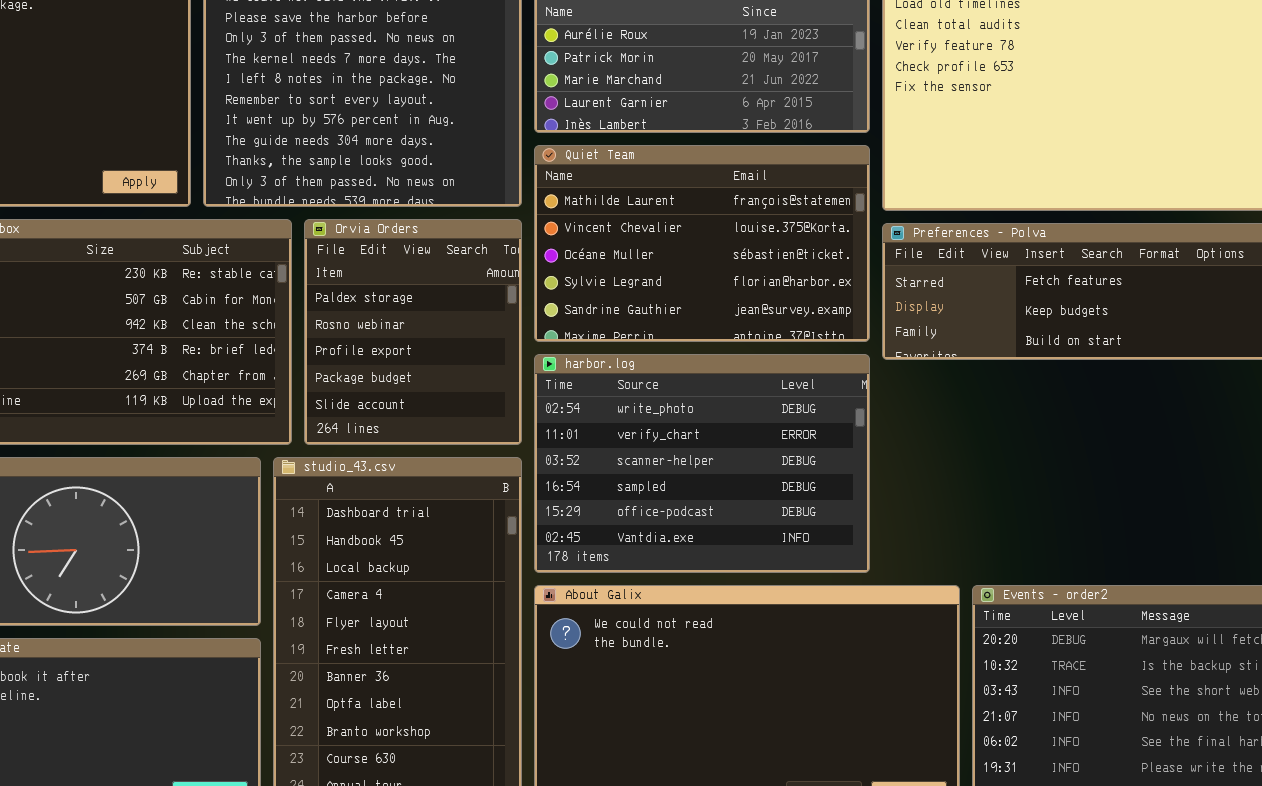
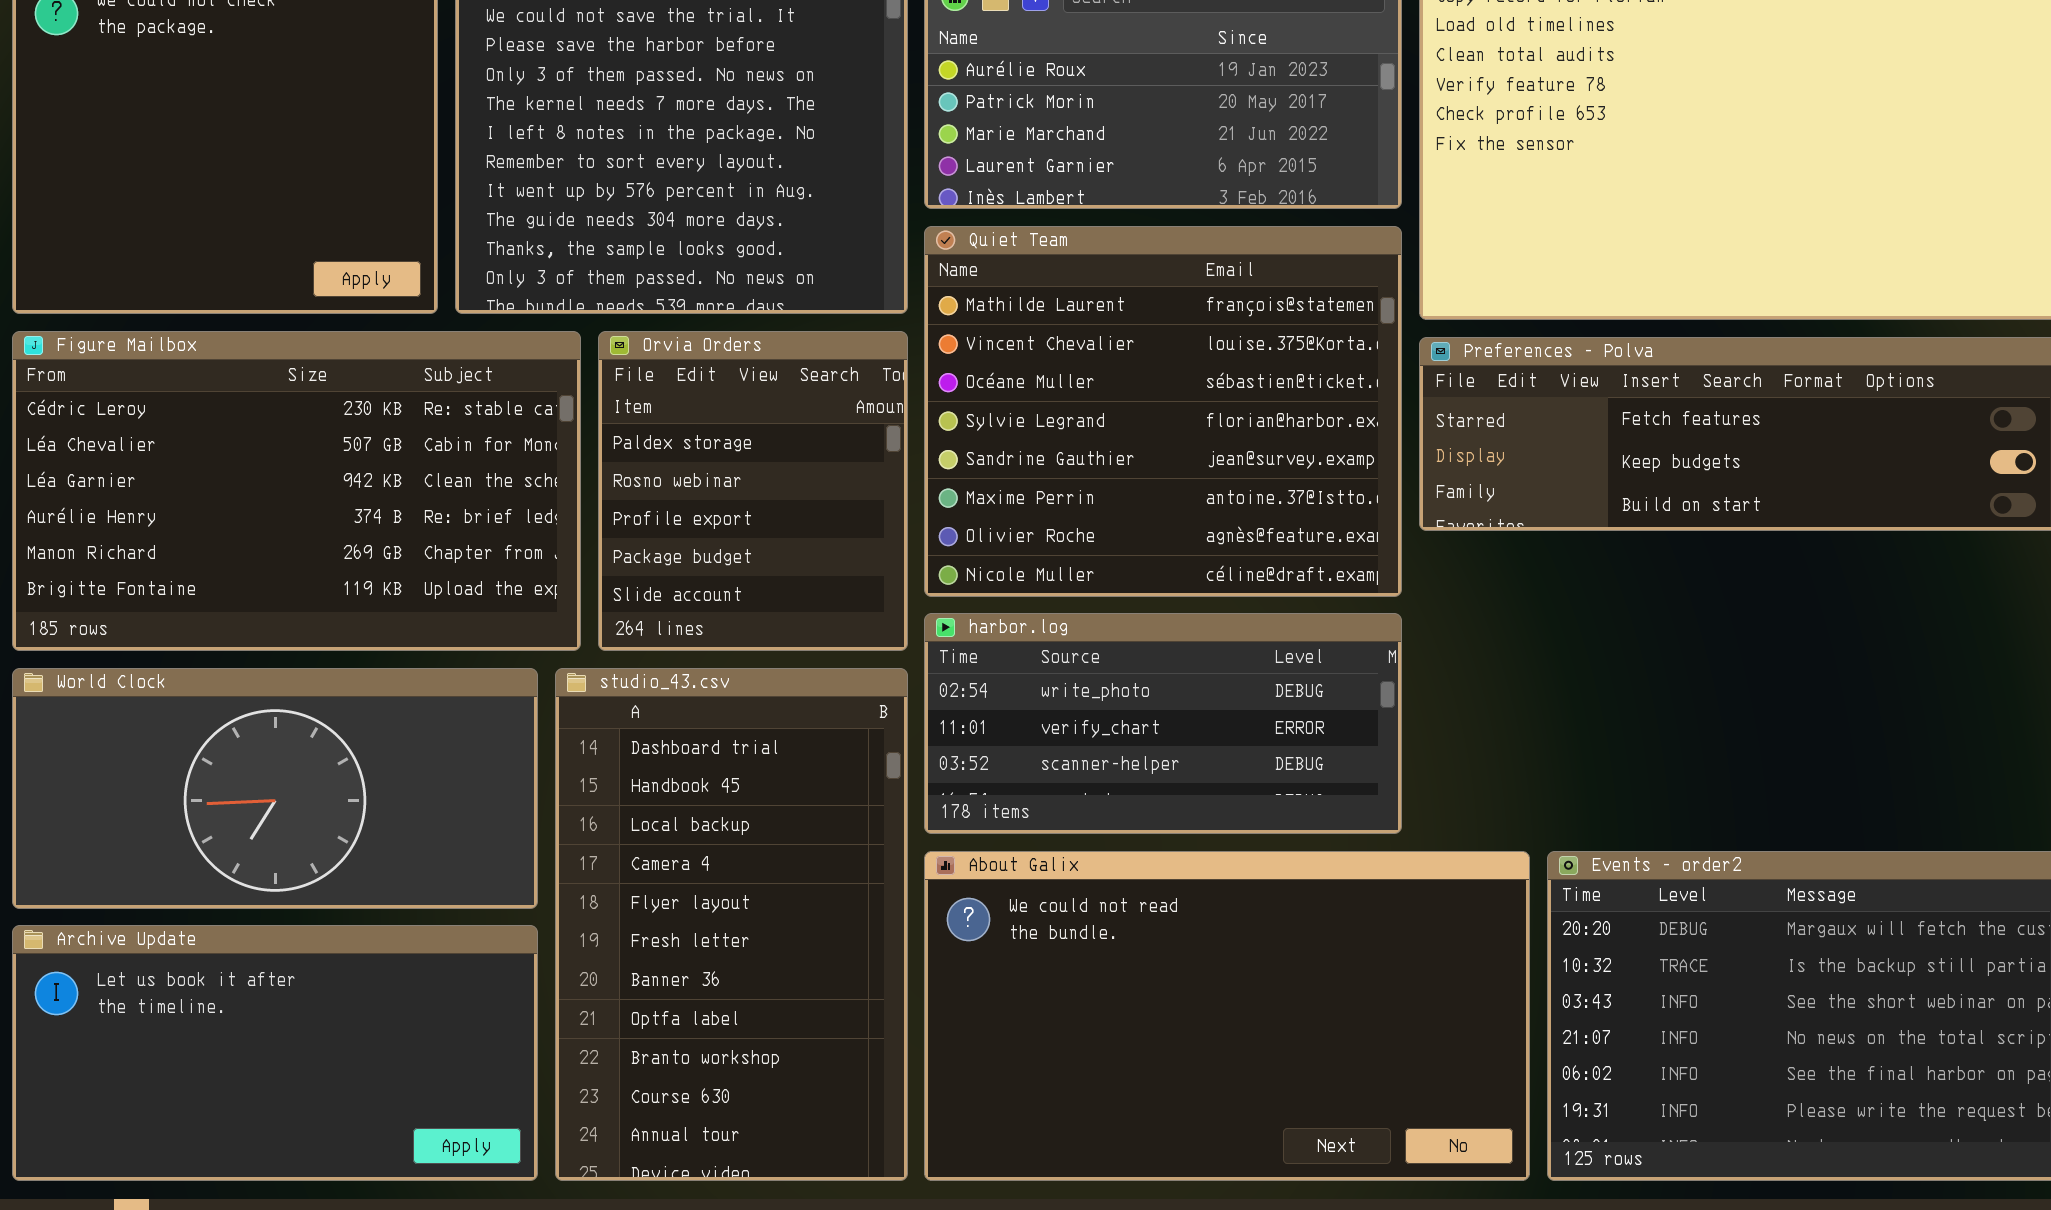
Quiet Team: [534,145,870,342] -> [924,226,1402,597], resized
harbor.log: [534,354,870,573] -> [924,613,1402,834], resized

